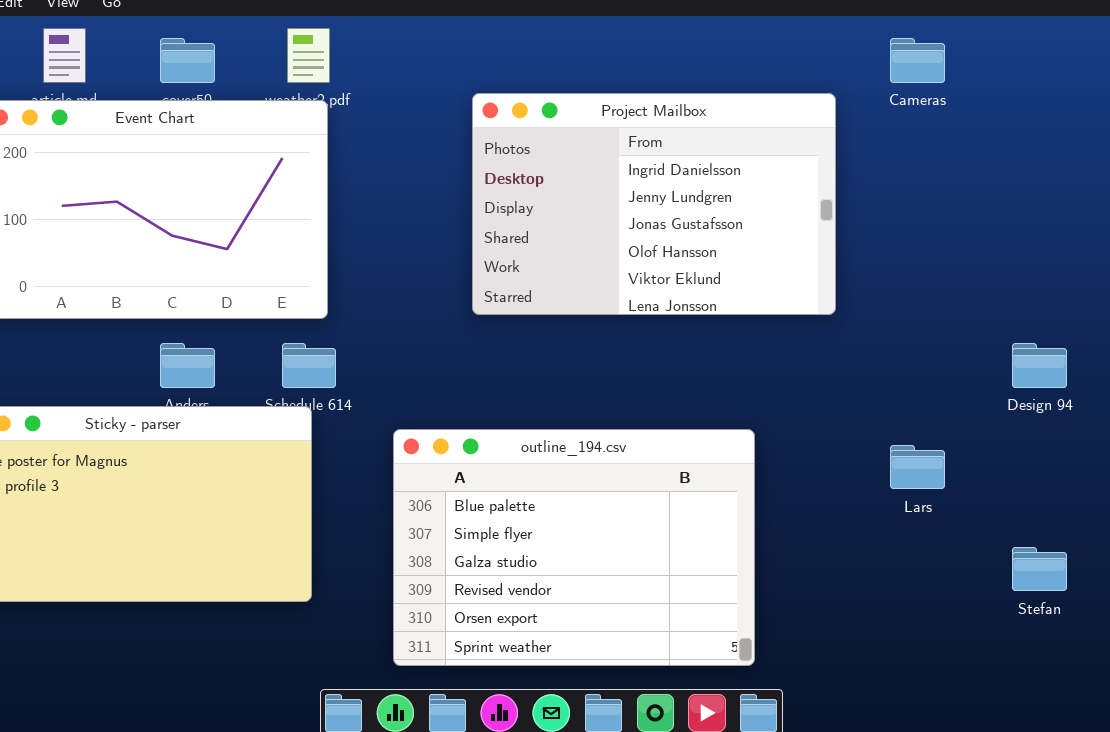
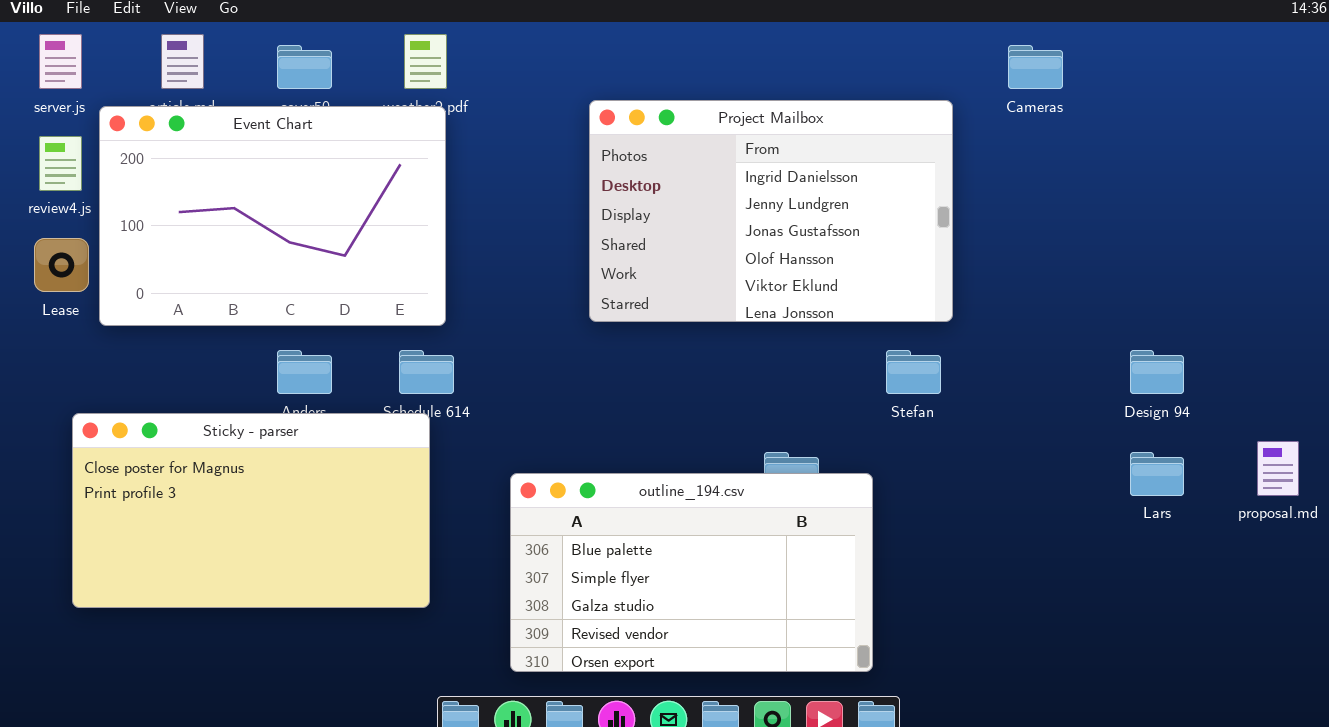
outline_194.csv: [393,429,755,666] -> [510,473,873,672], resized
Lars: [890,445,945,489] -> [1130,452,1184,496], moved
Stefan: [1012,547,1067,591] -> [886,350,941,394], moved

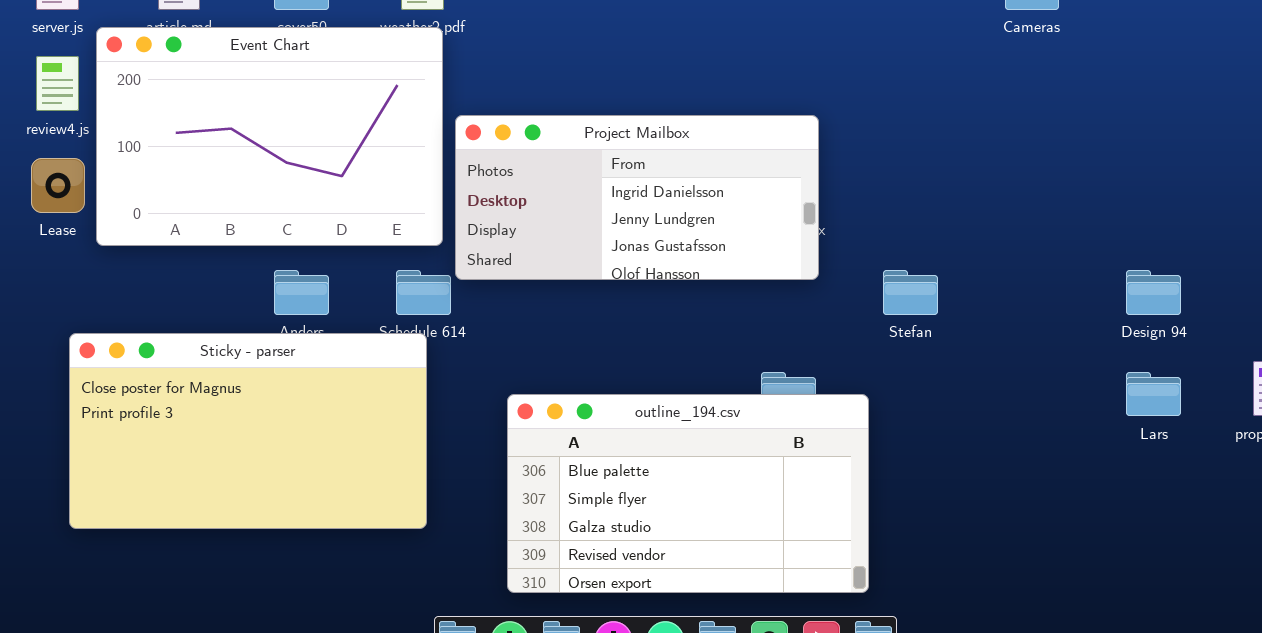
Project Mailbox: [589,100,953,322] -> [455,115,819,280], moved, resized

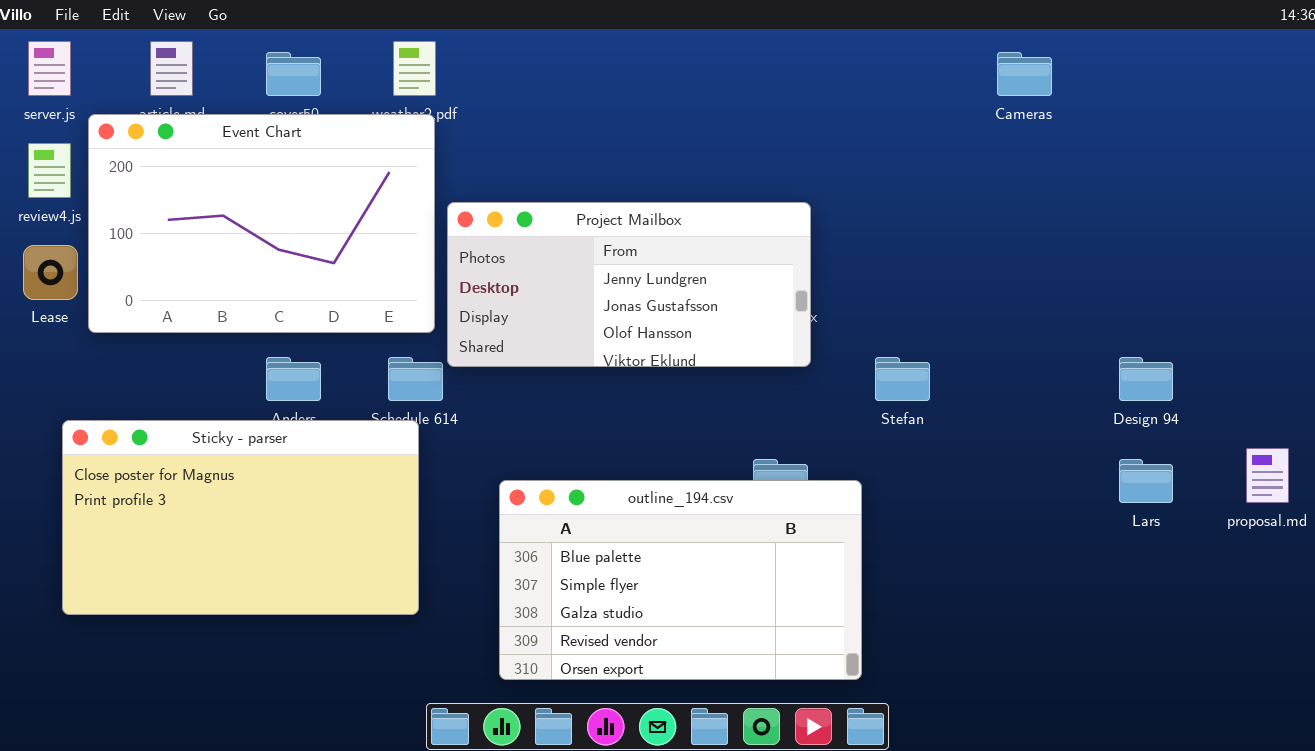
Project Mailbox: [455,115,819,280] -> [447,202,811,367], scrolled down 1 row

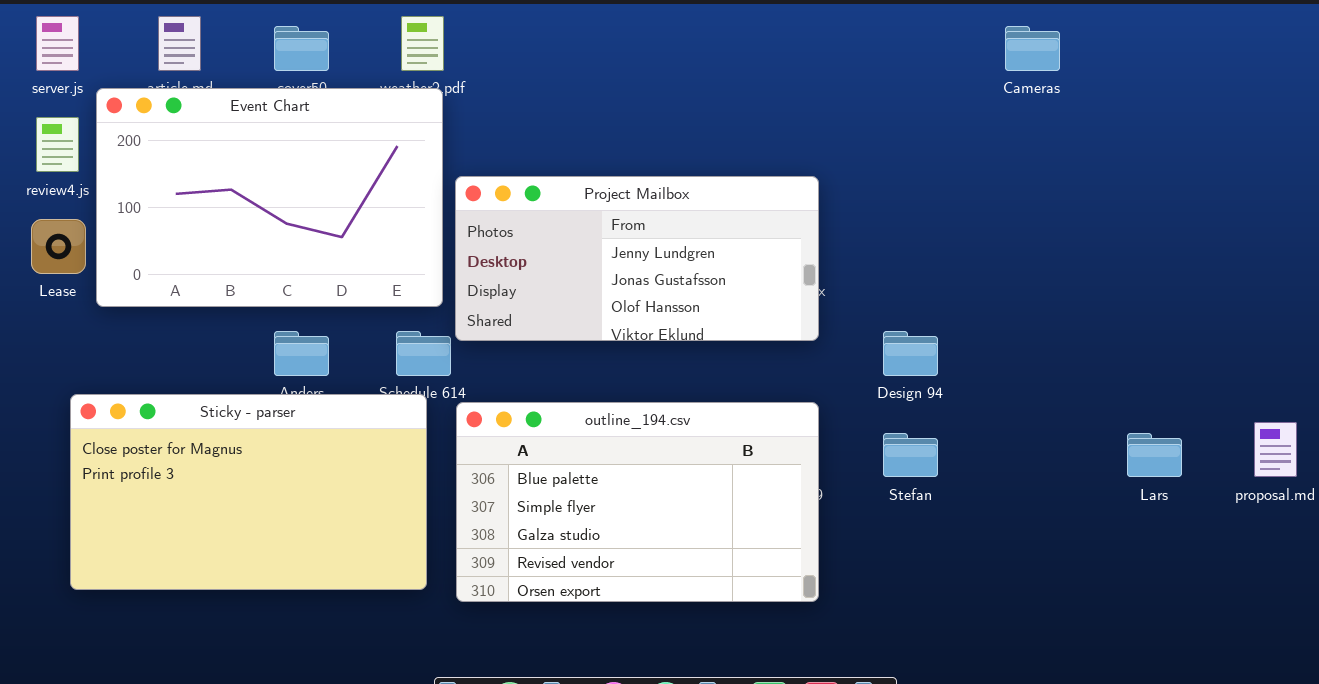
Stefan: [875,357,930,401] -> [883,433,938,477], moved
Design 94: [1119,357,1173,401] -> [883,331,938,376], moved
outline_194.csv: [499,480,862,680] -> [456,402,819,602], moved

